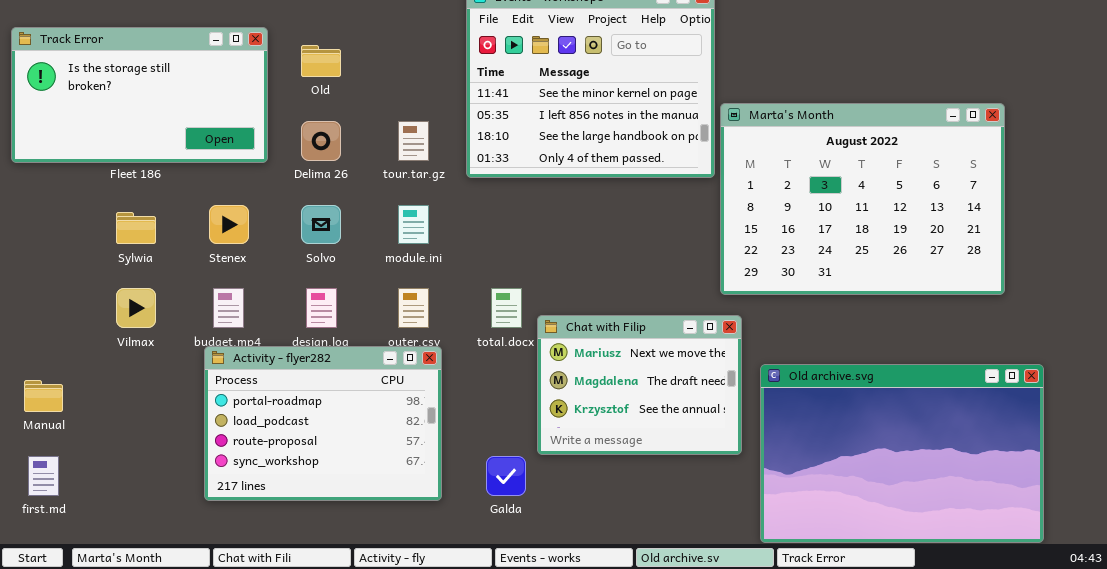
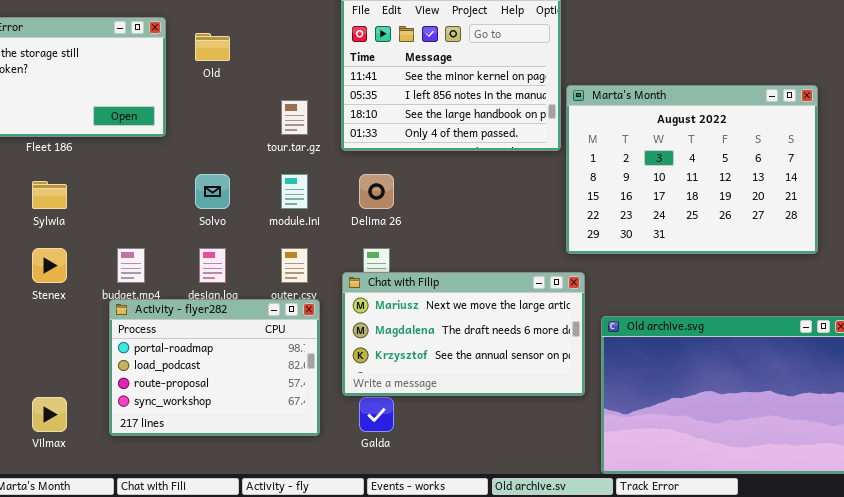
Delima 26: [301,121,341,161] -> [359,174,394,209], moved
Stenex: [209,205,249,244] -> [32,248,67,283], moved
Vilmax: [116,288,156,328] -> [32,397,67,432], moved
Chat with Filip: [537,315,742,455] -> [342,272,585,396], resized

